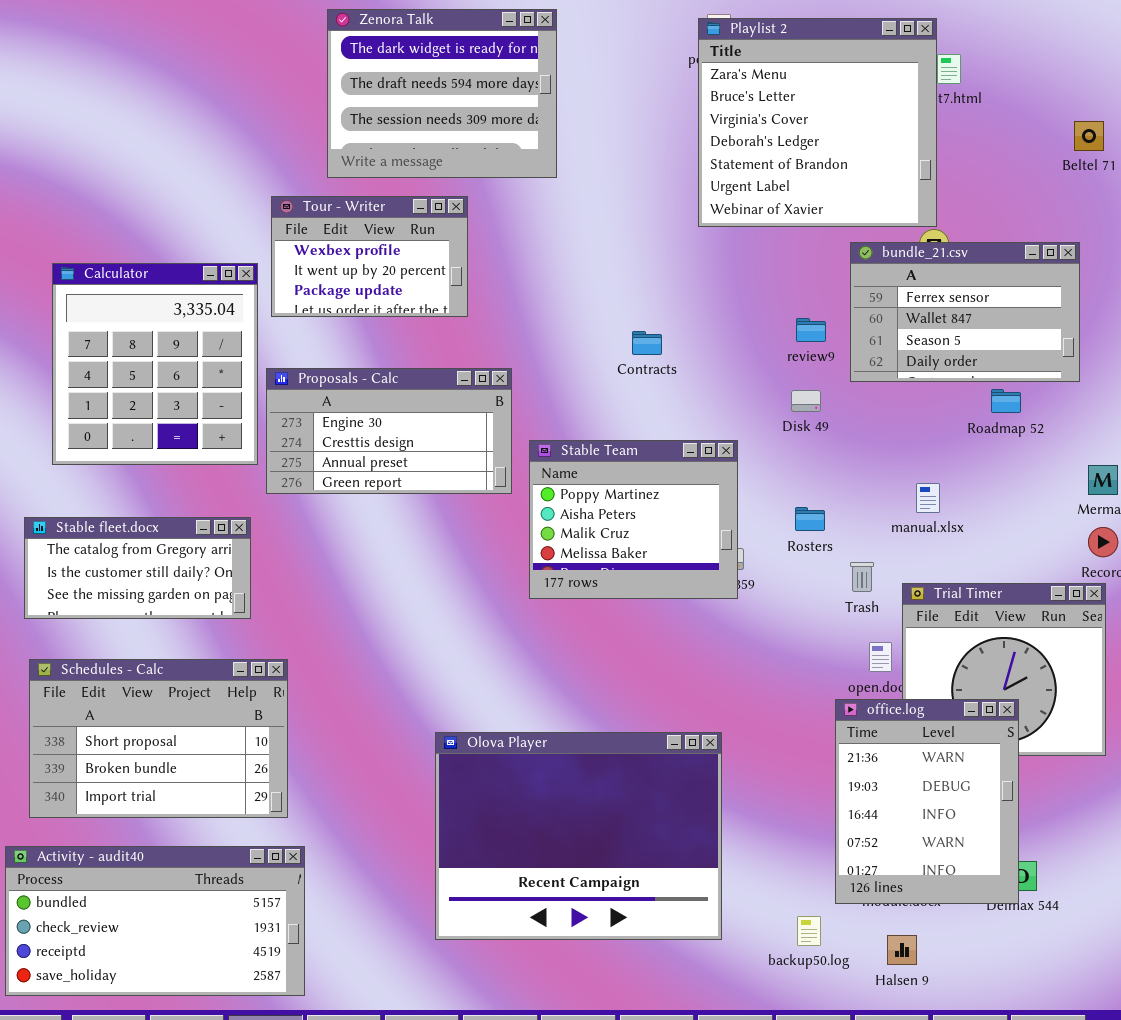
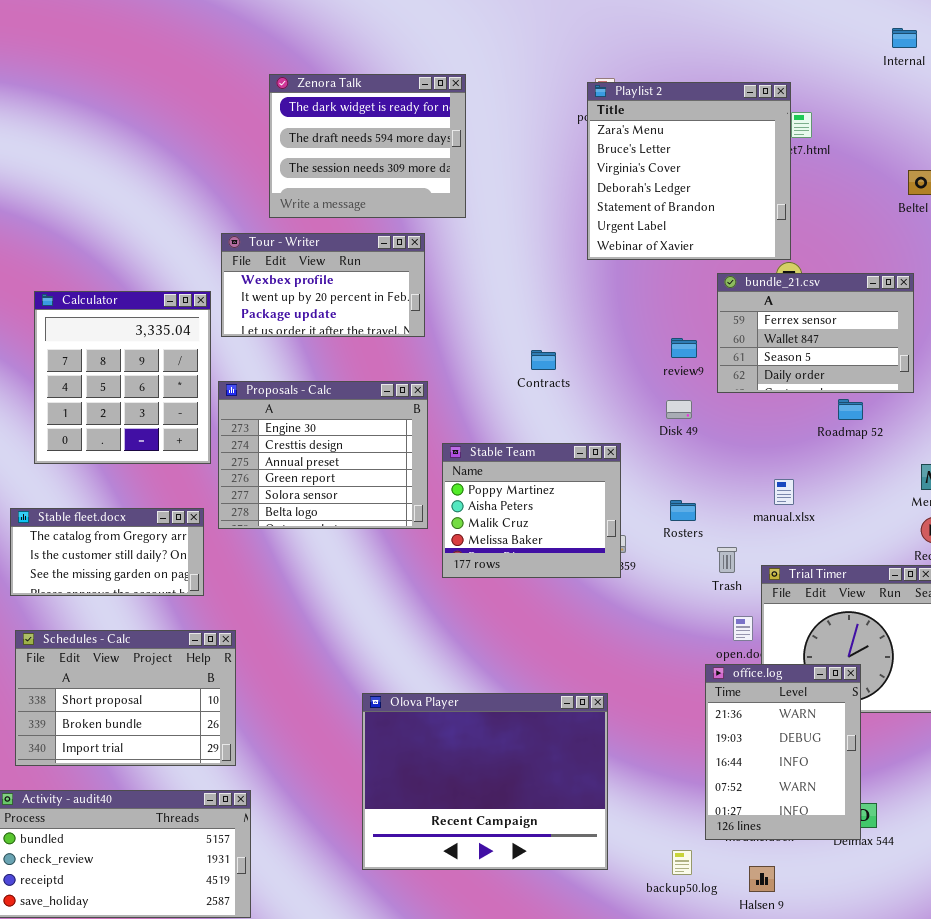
Tour - Writer: [271,196,468,317] -> [221,233,425,337], resized
Proposals - Calc: [266,368,512,494] -> [218,381,428,529], resized

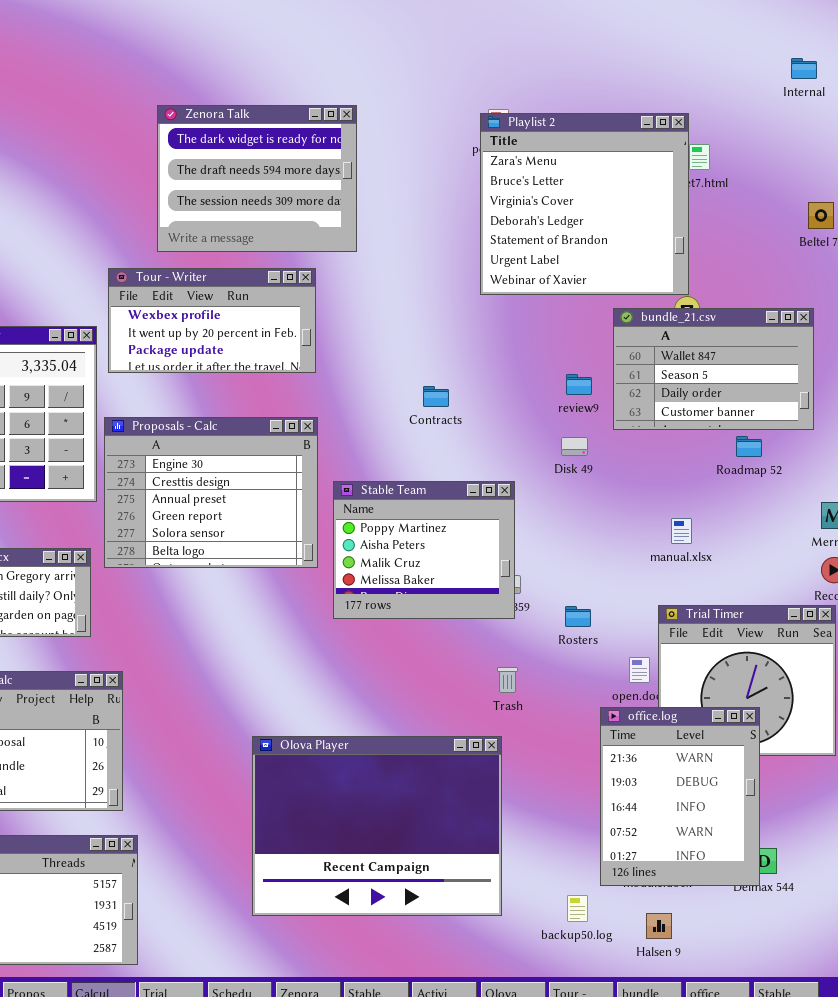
bundle_21.csv: [717,273,914,393] -> [613,308,814,430], scrolled down 1 row
Rosters: [670,500,696,521] -> [565,606,591,627], moved
Trash: [717,547,737,573] -> [497,667,518,693], moved

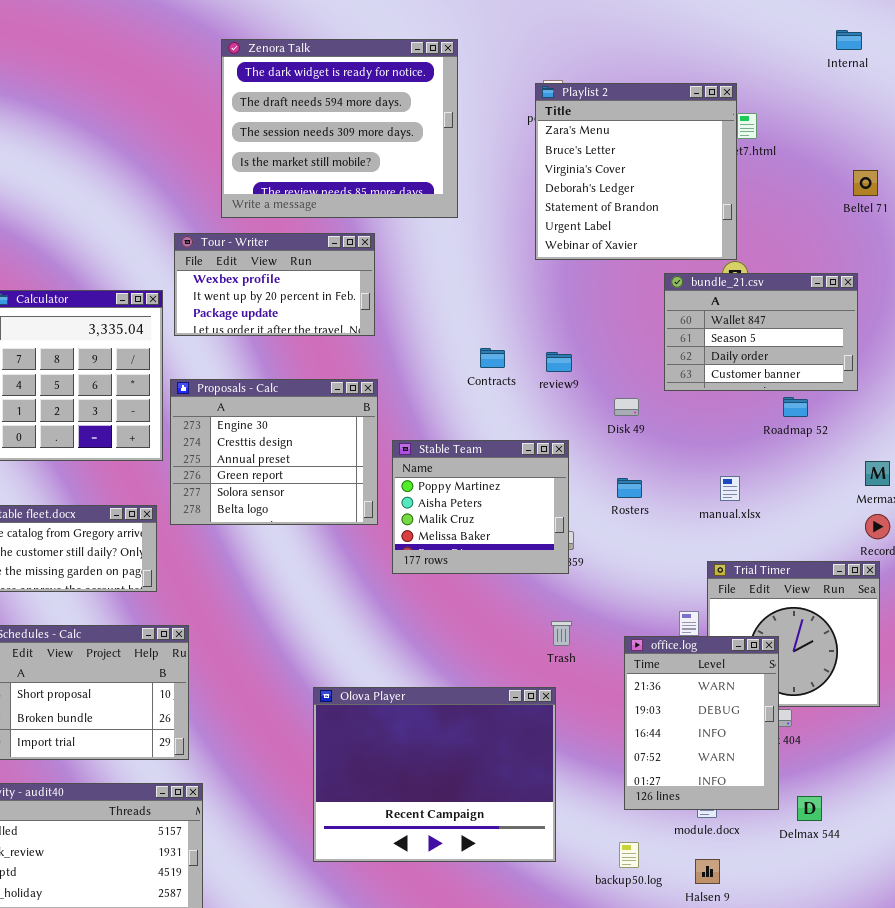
Zenora Talk: [157,105,357,252] -> [221,39,458,218], resized
review9: [566,374,592,395] -> [546,352,572,372], moved
Rosters: [565,606,591,627] -> [617,478,642,498], moved
office.log: [600,707,760,886] -> [624,636,779,810], moved

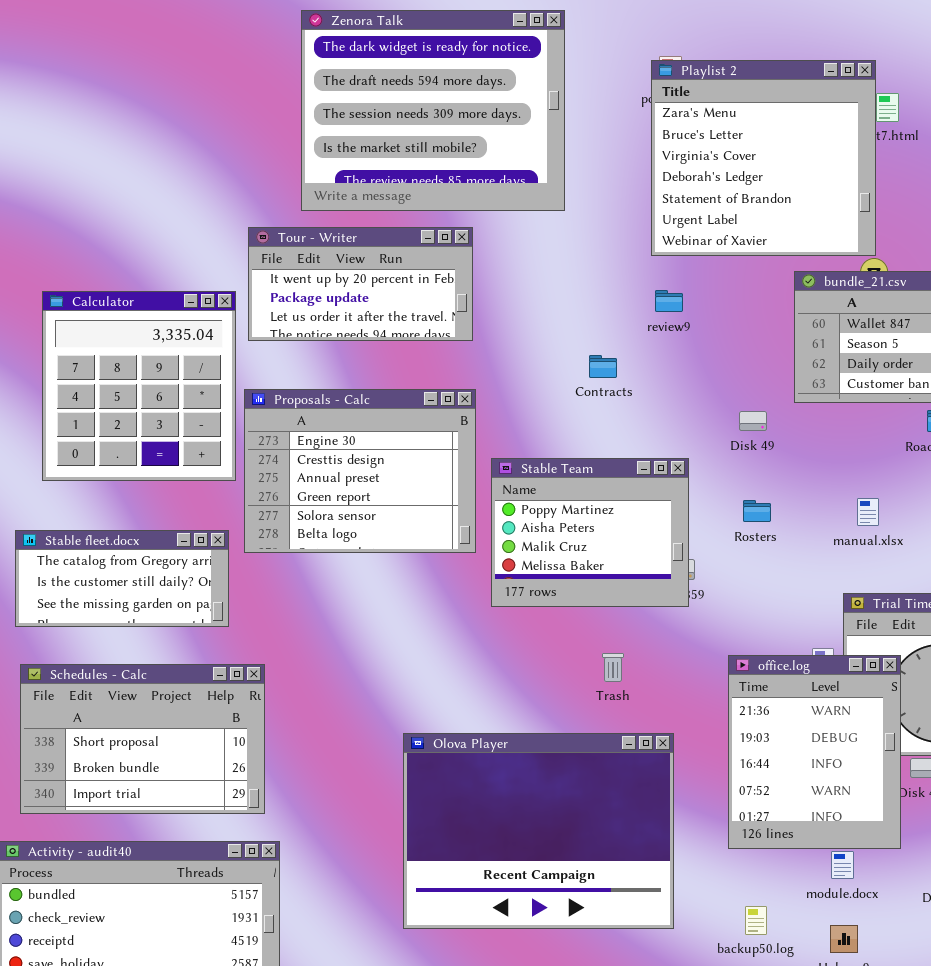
Tour - Writer: [174,233,375,336] -> [248,227,473,341], scrolled down 1 row
review9: [546,352,572,372] -> [655,290,683,312], moved
Trash: [551,621,572,646] -> [602,653,624,682], moved
office.log: [624,636,779,810] -> [728,655,901,849], moved

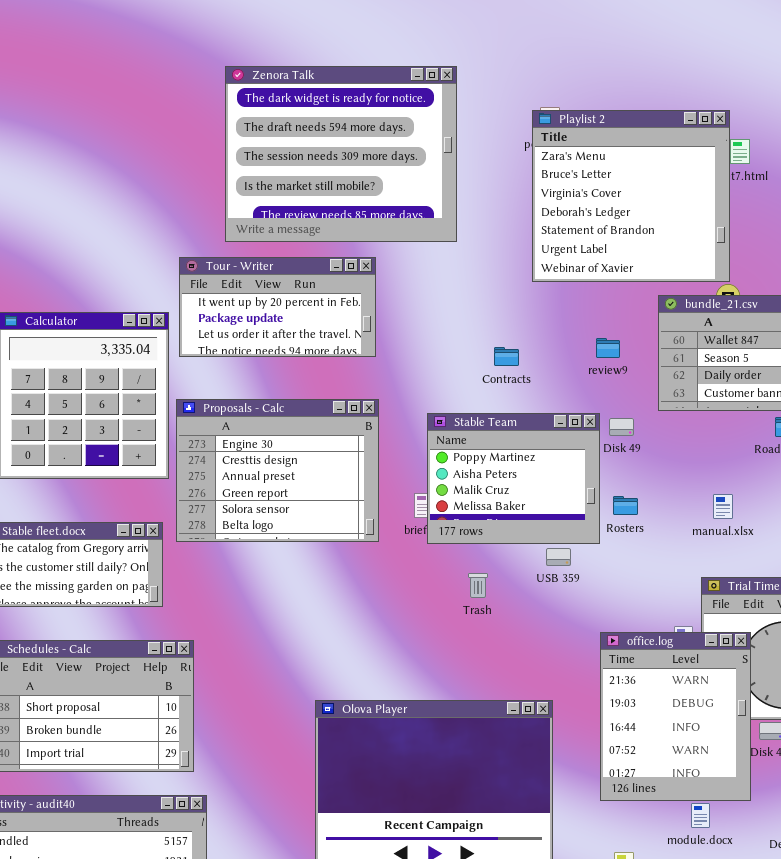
review9: [655,290,683,312] -> [596,338,620,358], moved
Contracts: [589,355,617,378] -> [494,347,519,366], moved
Stable Team: [491,458,689,607] -> [427,413,600,544], moved
Trash: [602,653,624,682] -> [468,573,488,598], moved

